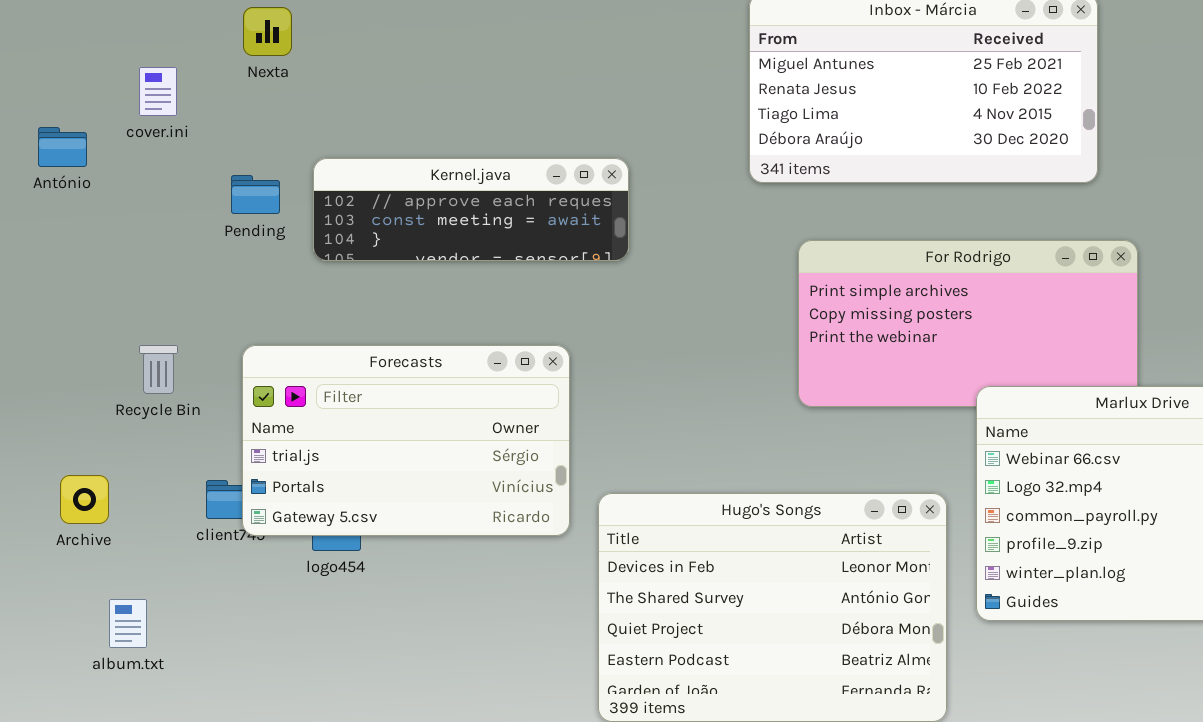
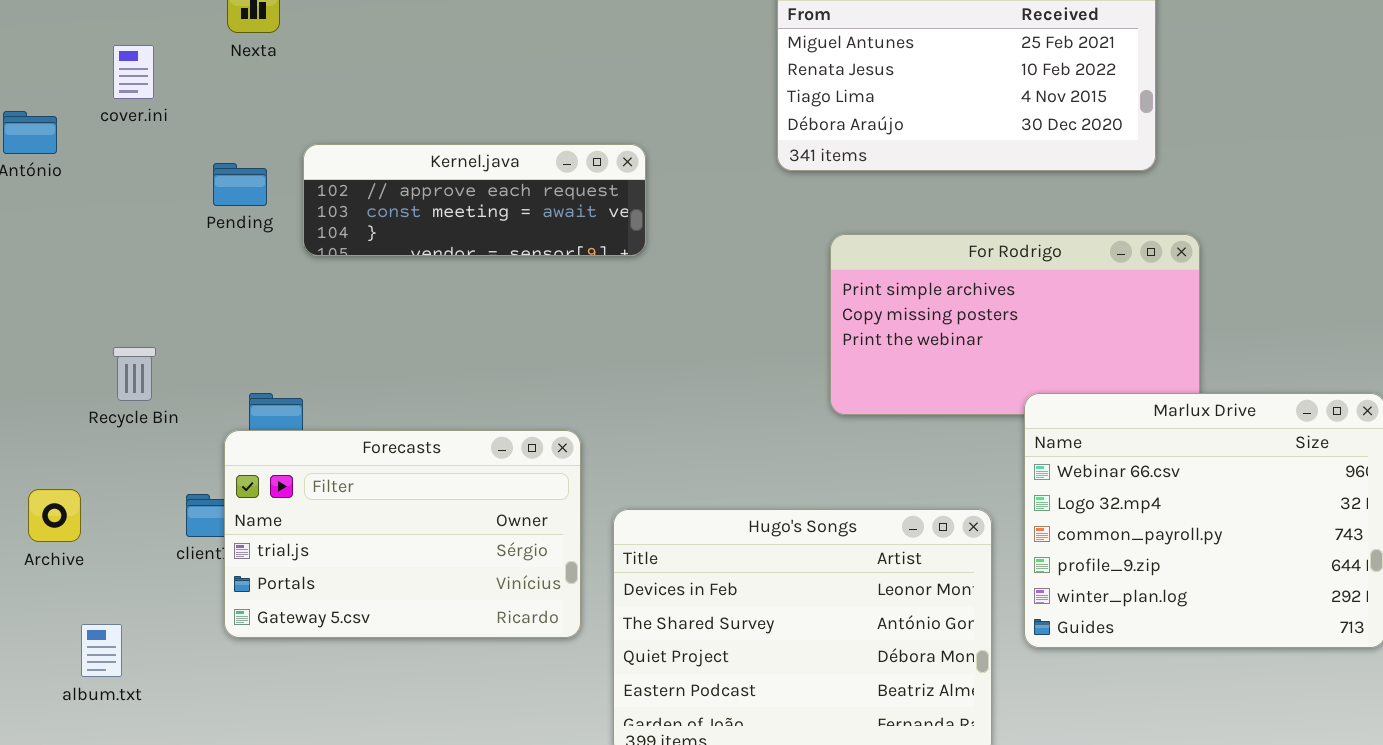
Forecasts: [242,345,570,536] -> [224,430,581,638], moved

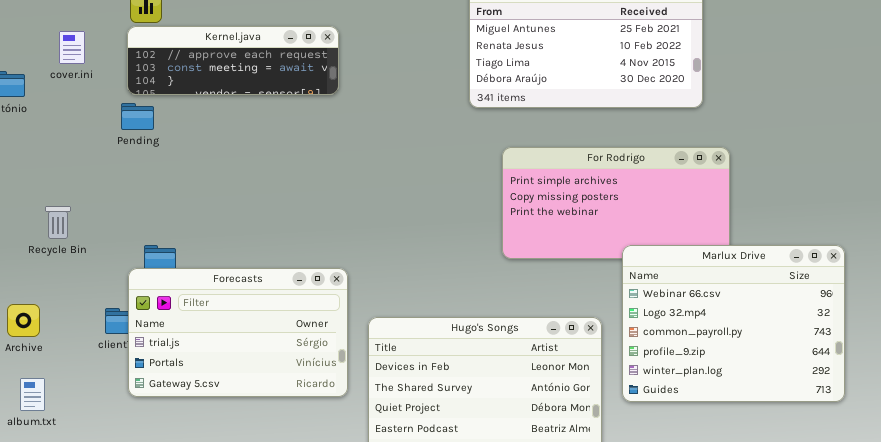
Kernel.java: [303,144,646,256] -> [127,26,339,95], moved
Recycle Bin: [113,347,156,401] -> [45,206,71,239], moved
album.txt: [81,624,122,677] -> [20,378,45,411], moved

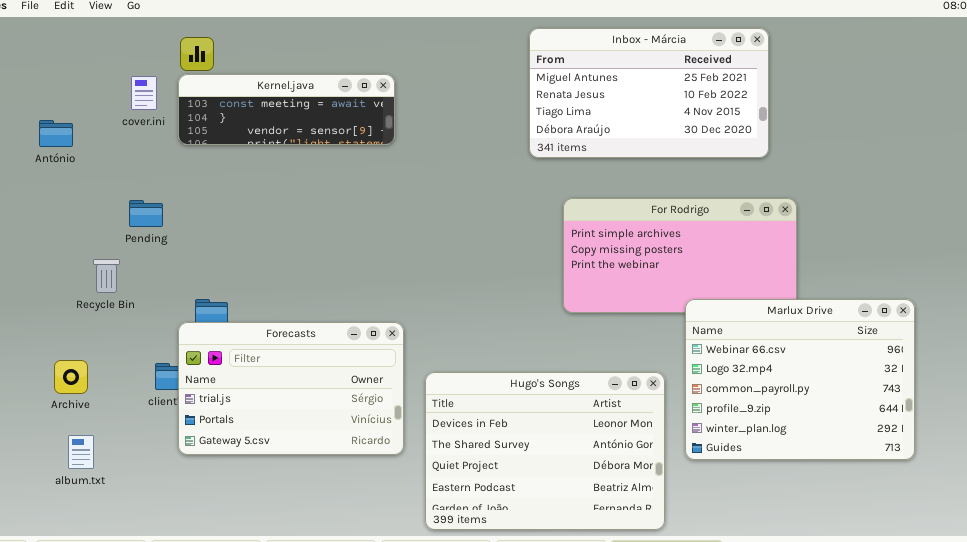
Kernel.java: [127,26,339,95] -> [178,74,395,145], scrolled down 1 row
cover.ini: [59,31,85,64] -> [131,76,157,110], moved
Pending: [121,103,154,130] -> [129,200,163,227], moved

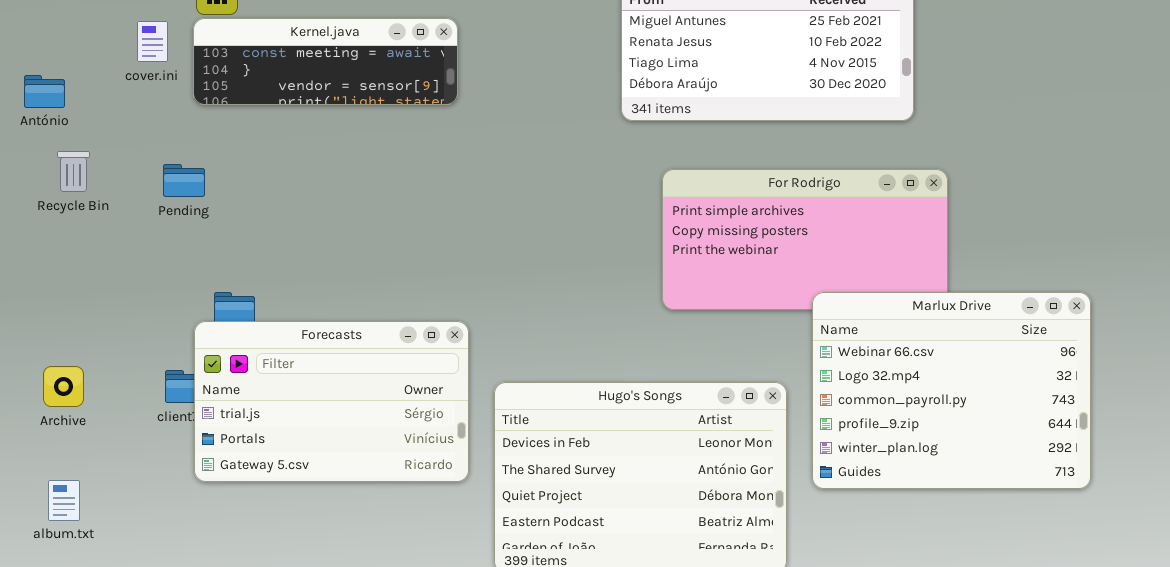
Pending: [129,200,163,227] -> [163,164,205,197], moved
Recycle Bin: [93,259,120,293] -> [57,151,90,192], moved
album.txt: [68,435,94,469] -> [48,480,80,521], moved

